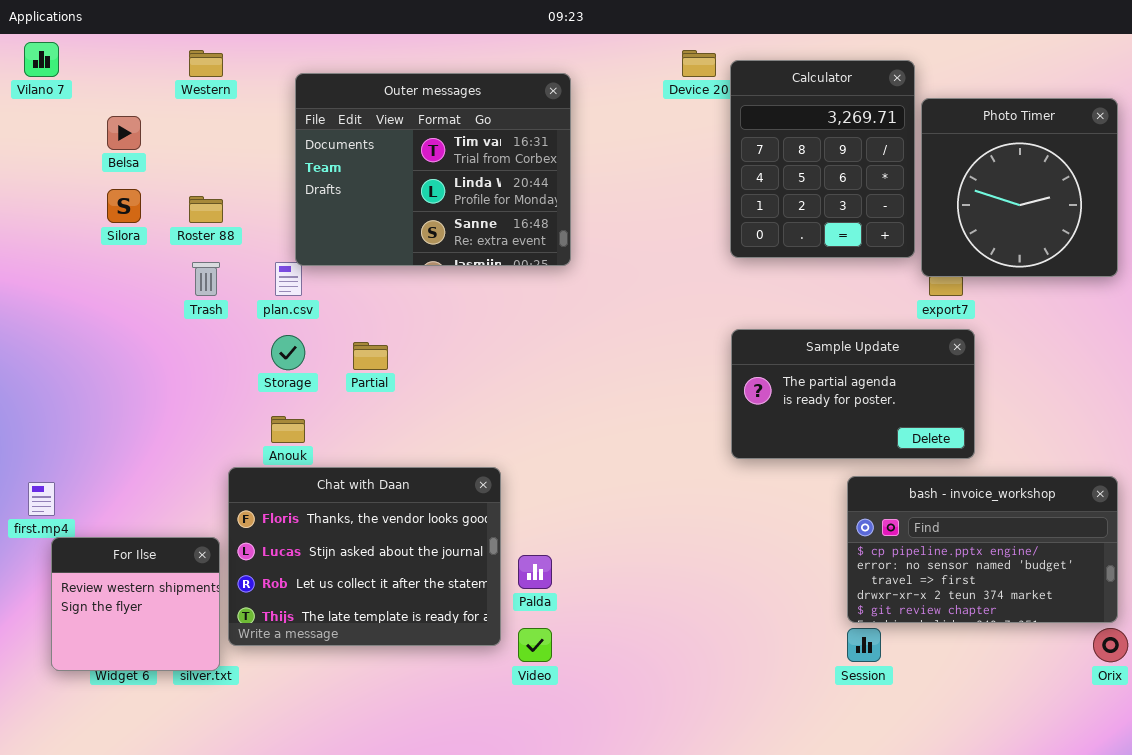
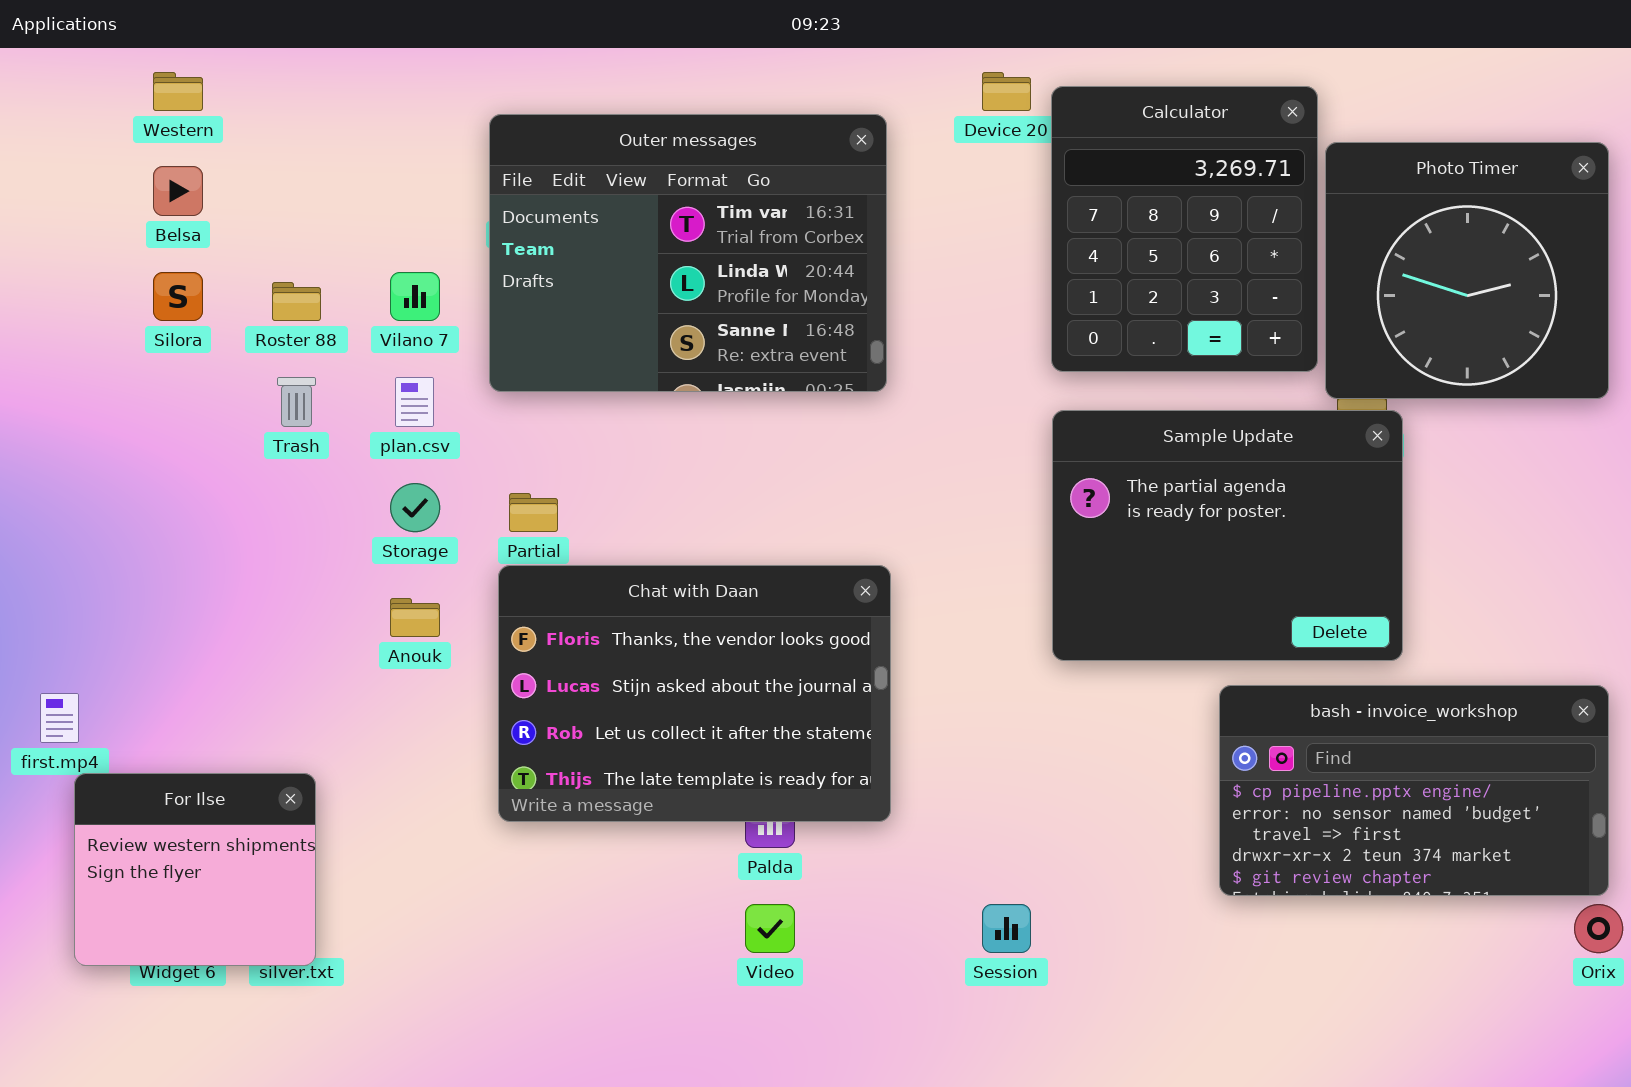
Vilano 7: [24,42,59,77] -> [390,272,440,321], moved
Western: [189,50,223,77] -> [153,72,203,111], moved
Outer messages: [295,73,571,266] -> [489,114,887,392], moved
Sample Update: [731,329,975,459] -> [1052,410,1403,661], resized
Chat with Daan: [228,467,501,646] -> [498,565,891,822], moved
Session: [847,628,881,662] -> [982,904,1031,953], moved

